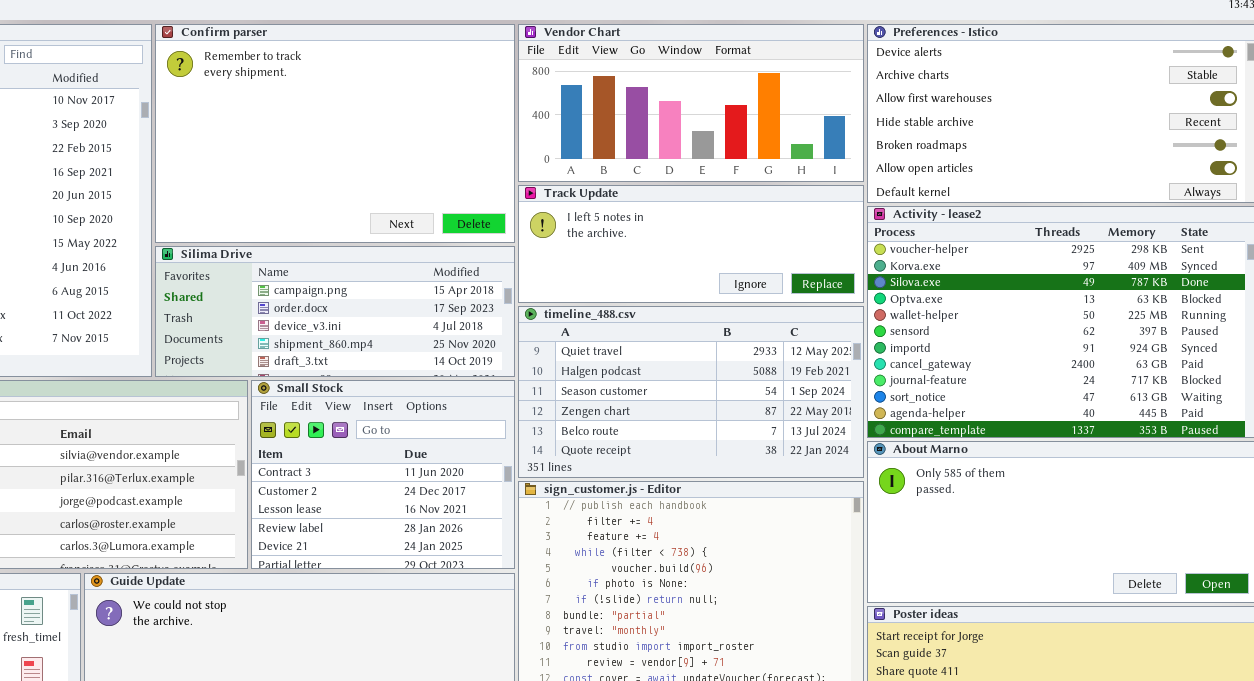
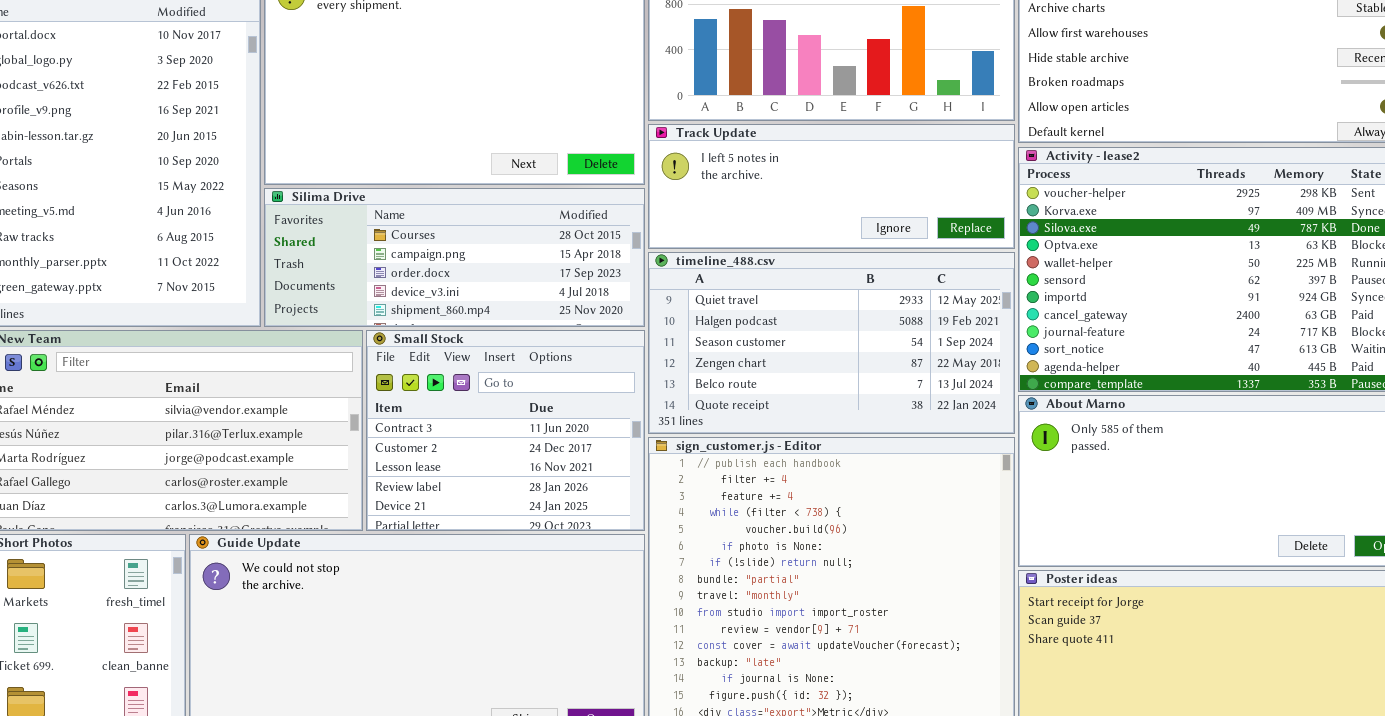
Silima Drive: [155,246,515,377] -> [264,188,645,327], scrolled up 1 row

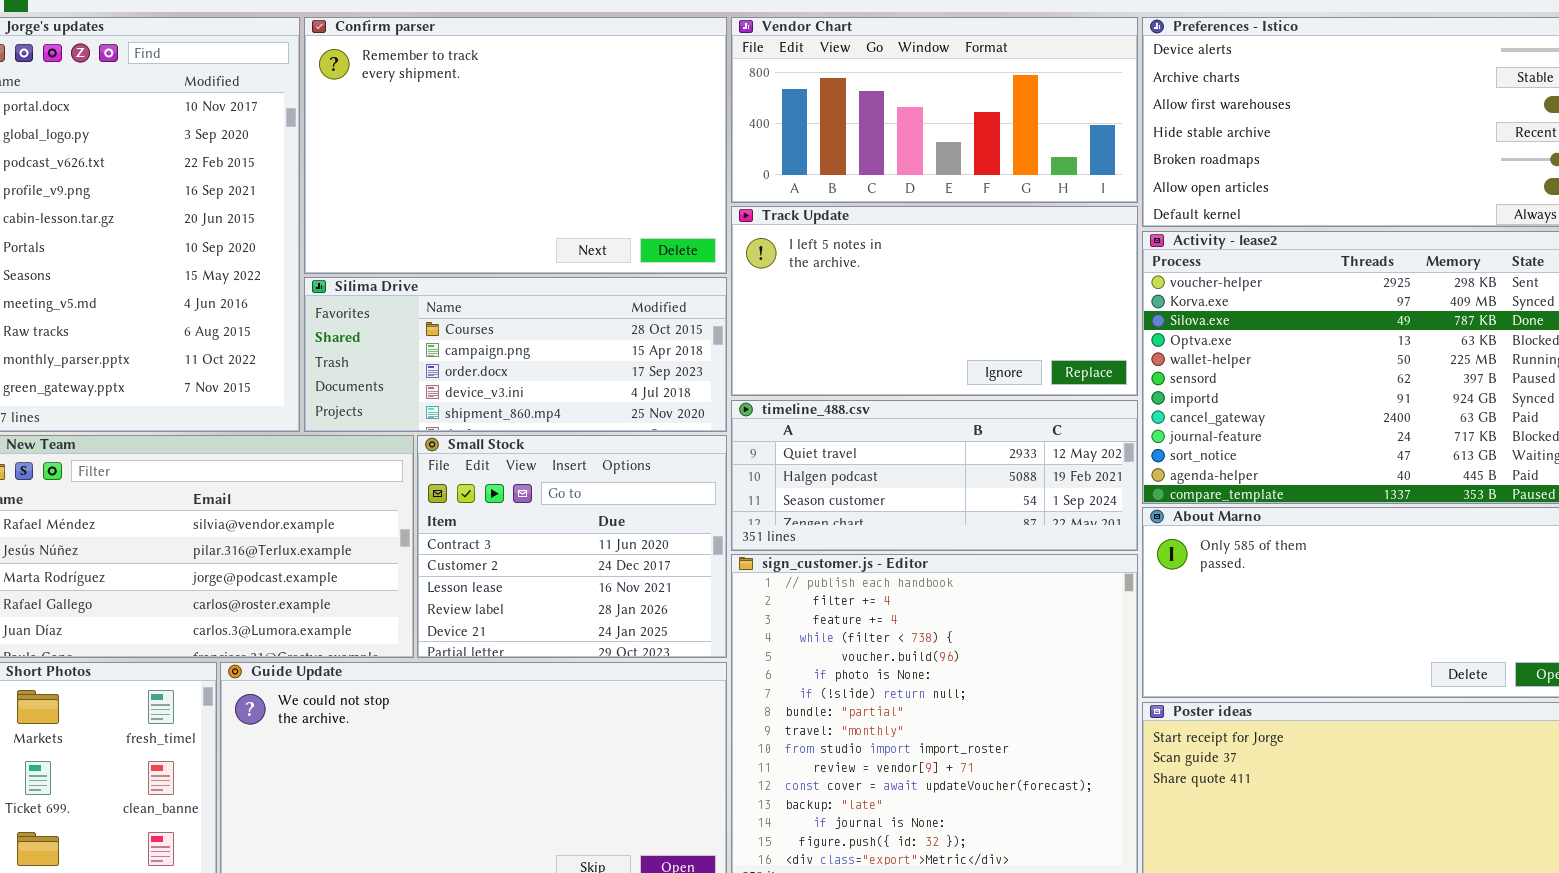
Track Update: [648,124,1015,249] -> [731,206,1138,396], resized
timeline_488.csv: [648,252,1015,434] -> [731,400,1138,551], resized

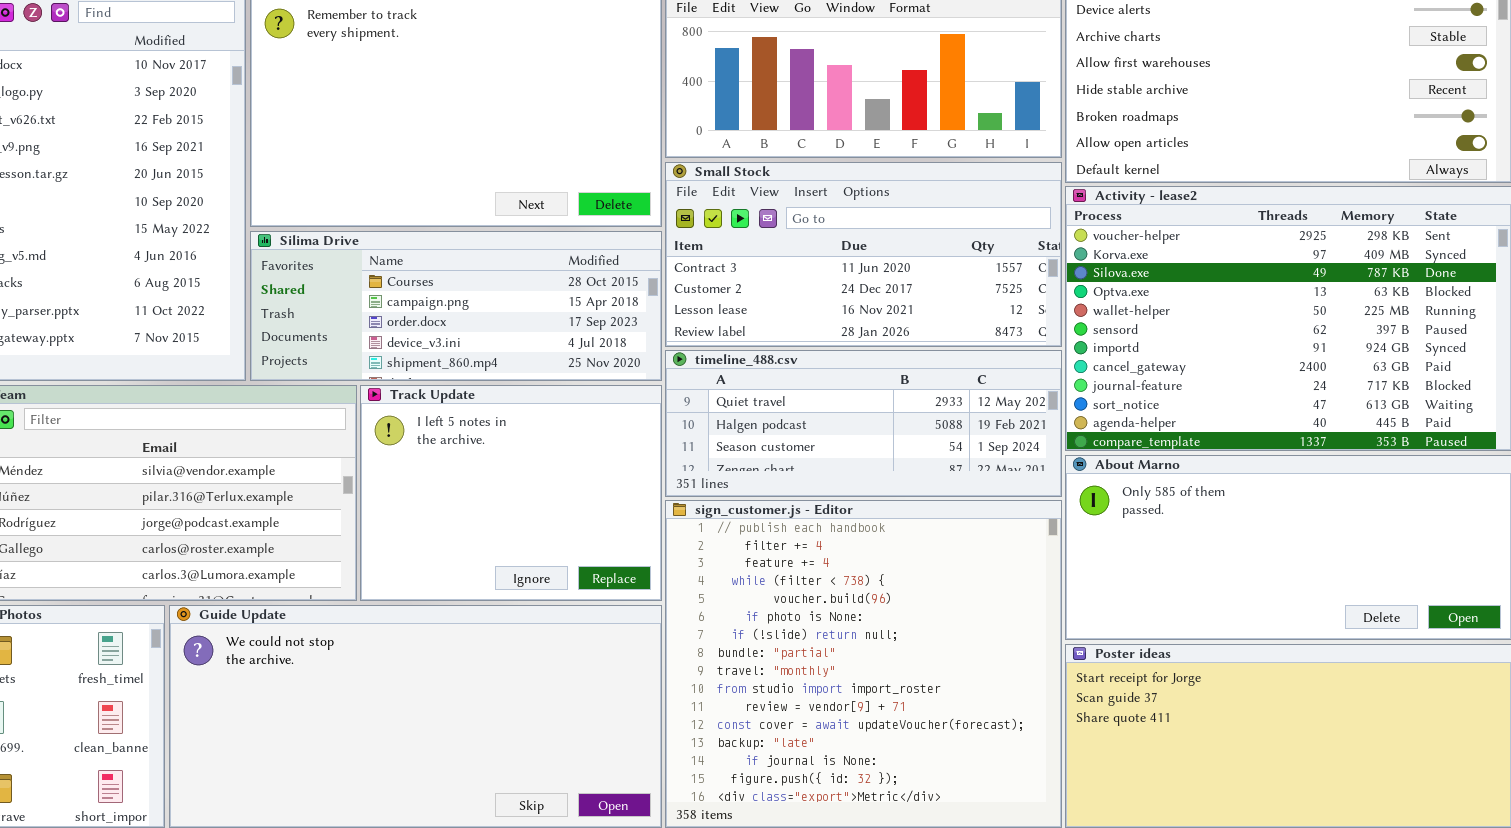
Track Update: [731,206,1138,396] -> [360,385,662,601], moved, resized
Small Stock: [417,435,727,658] -> [665,162,1062,347], moved, resized

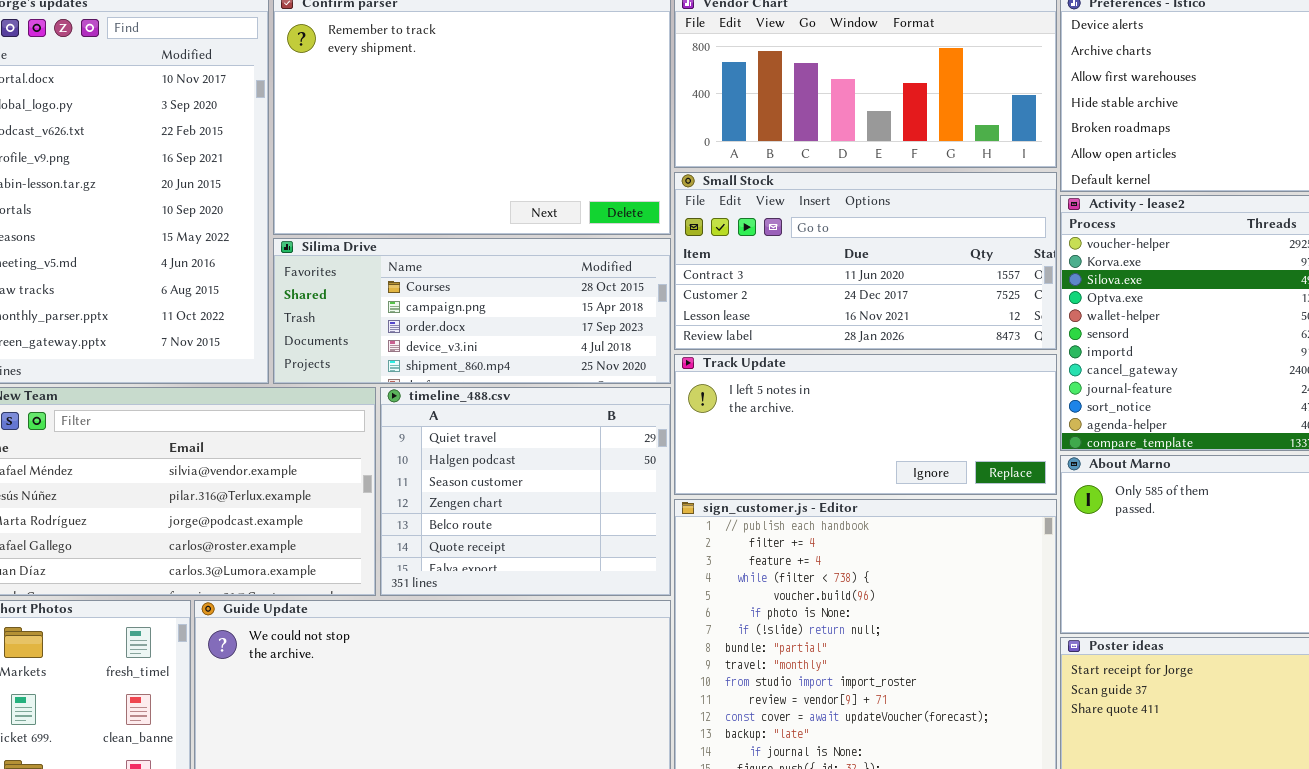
timeline_488.csv: [665,350,1062,497] -> [380,387,671,596], moved, resized
Track Update: [360,385,662,601] -> [674,354,1057,495], moved, resized

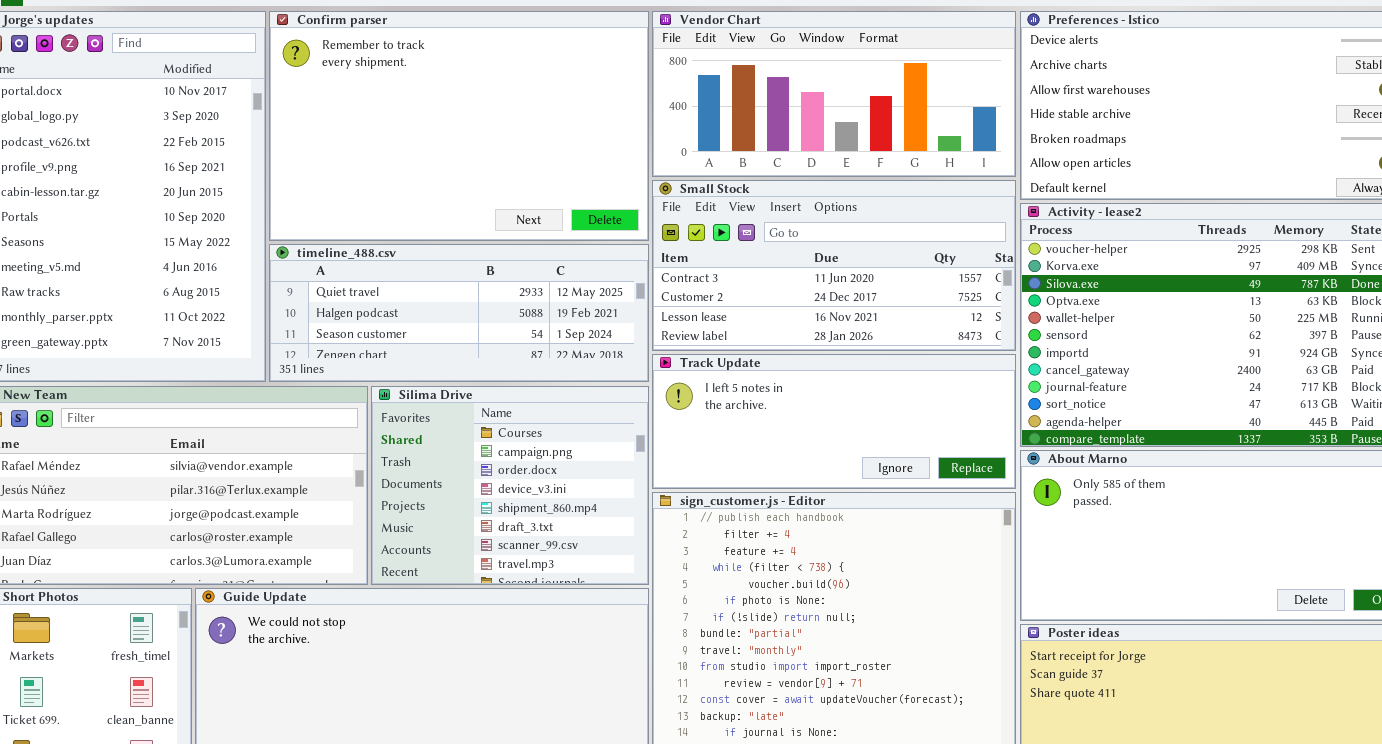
Silima Drive: [273,238,671,384] -> [371,386,649,585], moved, resized
timeline_488.csv: [380,387,671,596] -> [269,244,649,382], moved, resized

